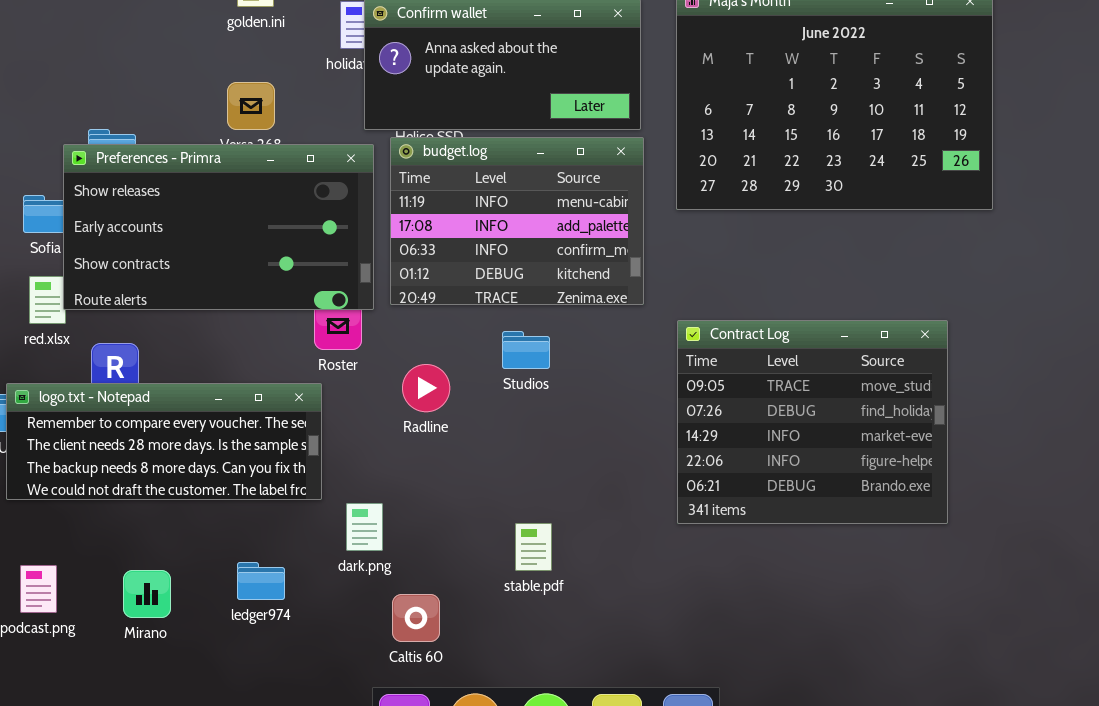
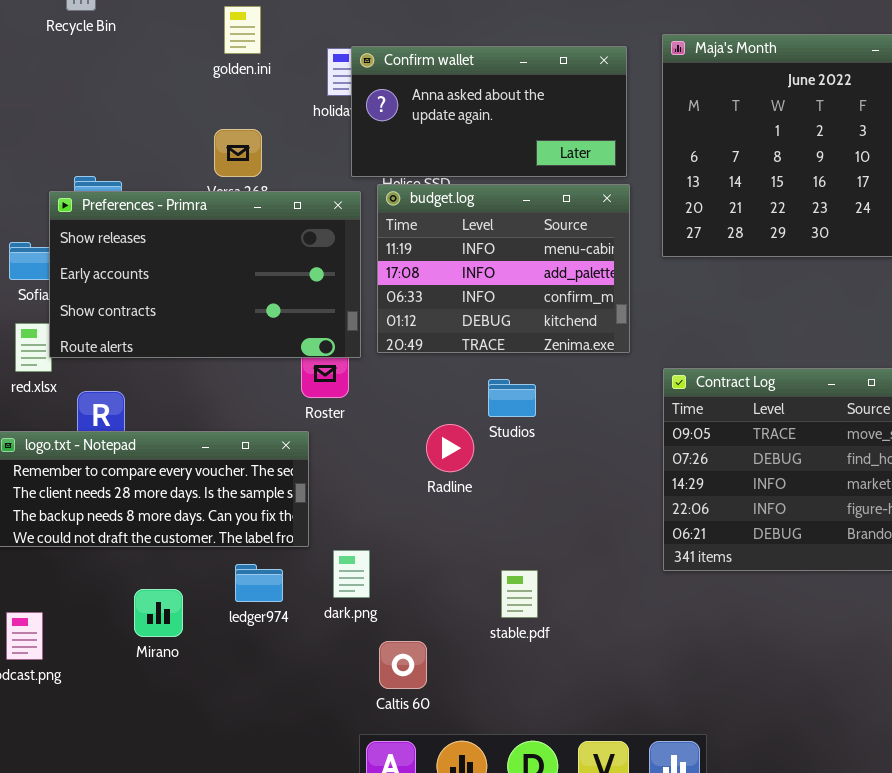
Radline: [402,364,450,412] -> [426,424,474,472], moved
ledger974: [237,562,285,600] -> [235,564,283,602], moved
Mirano: [123,570,171,618] -> [134,589,183,637], moved

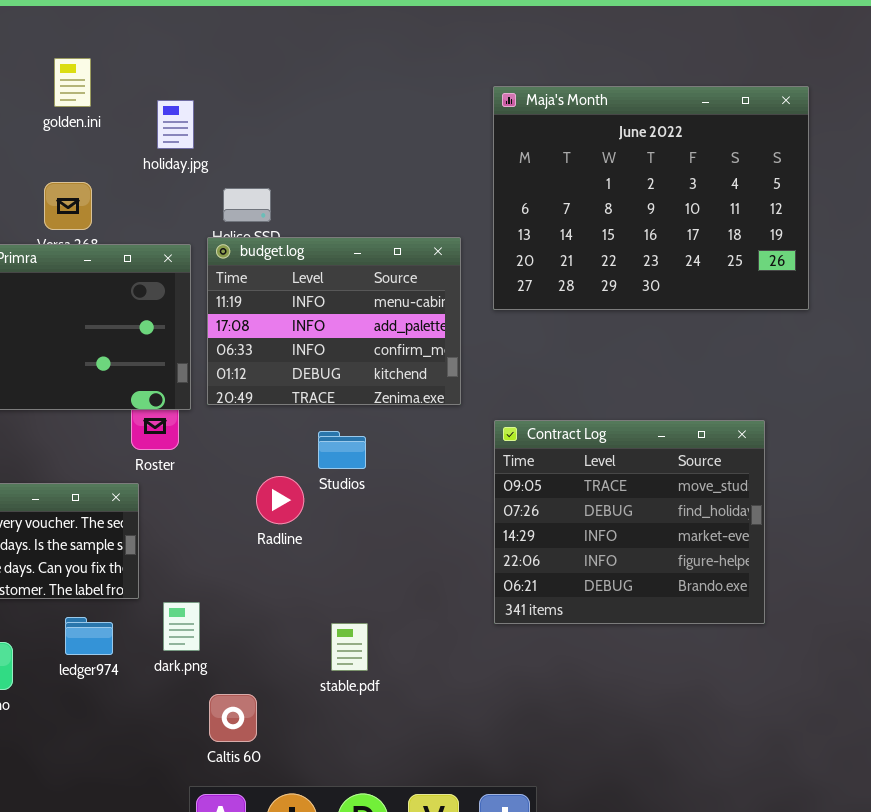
Confirm wallet: [351,46,627,177] -> none, closed

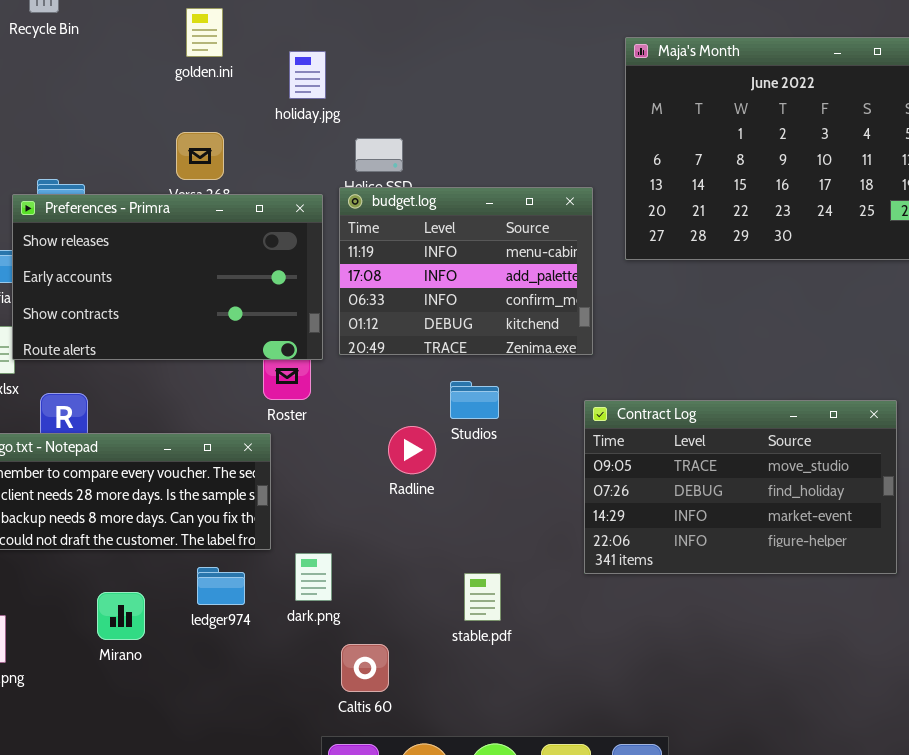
Contract Log: [494,420,765,624] -> [584,400,897,574], resized

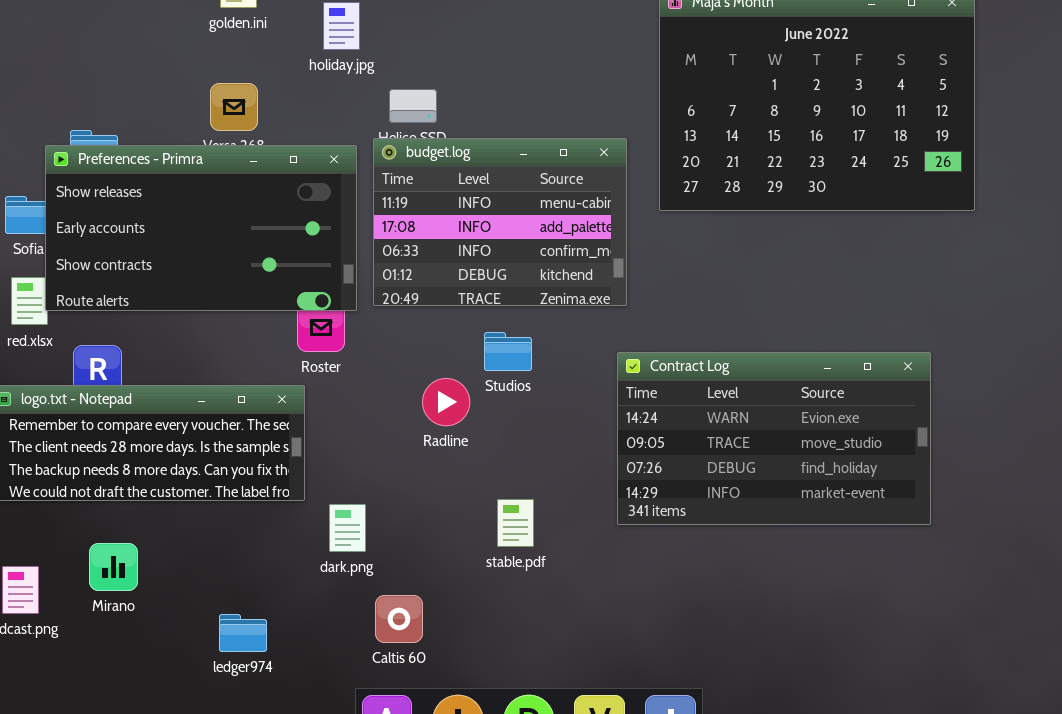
Contract Log: [584,400,897,574] -> [617,352,931,525], scrolled up 1 row
ledger974: [197,567,245,605] -> [219,614,267,652], moved
stable.pdf: [464,573,501,621] -> [497,499,534,547], moved
Mirano: [97,592,145,640] -> [89,543,138,591], moved

